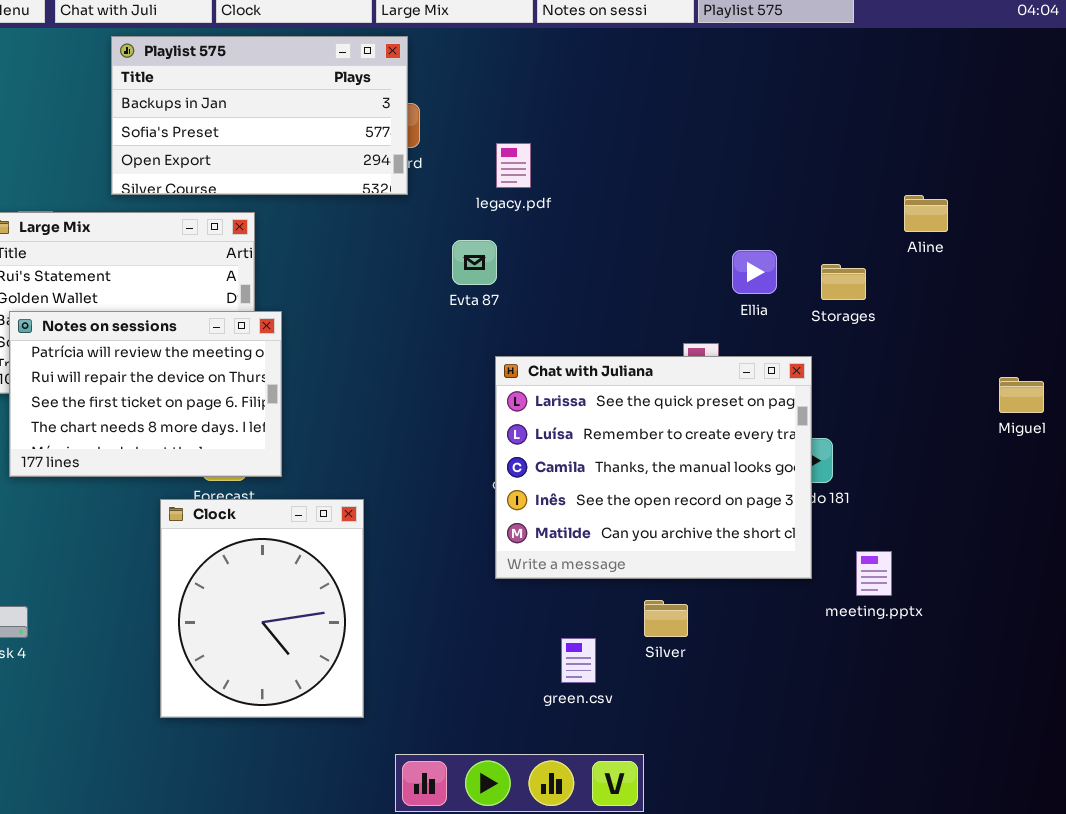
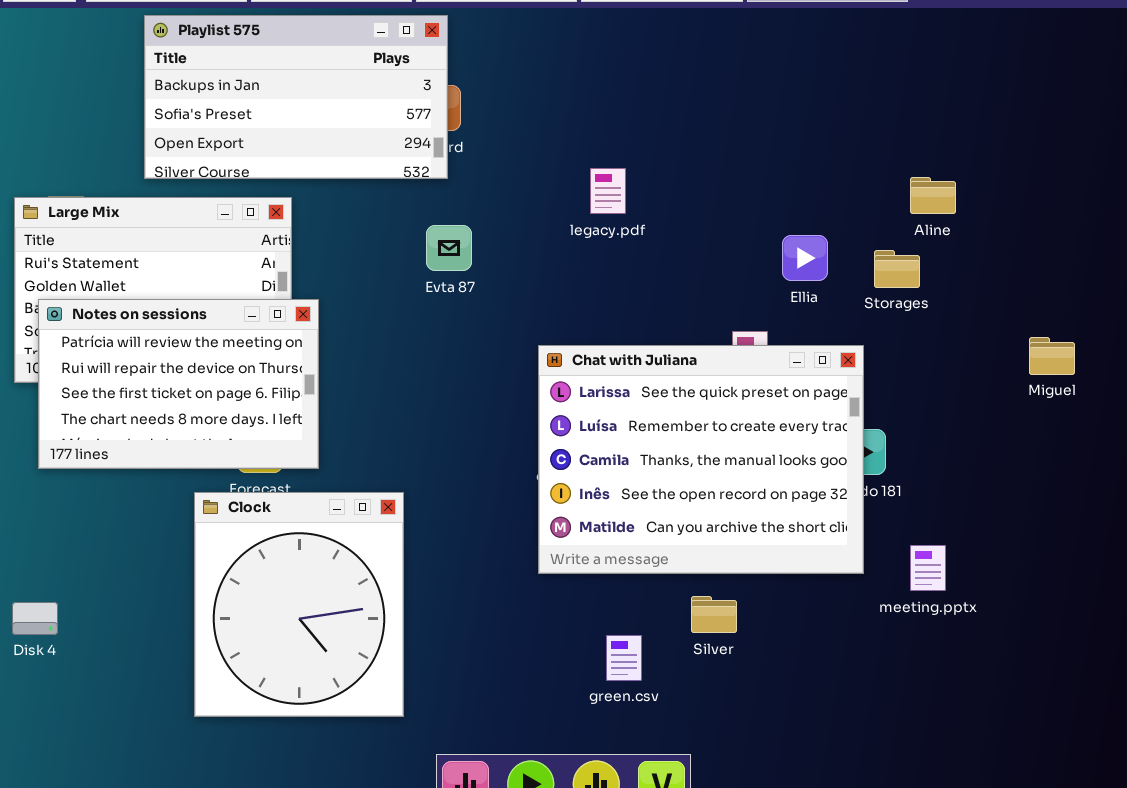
legacy.pdf: [496,143,531,188] -> [590,168,626,214], moved
Aline: [904,195,948,232] -> [910,177,956,214], moved
Evta 87: [452,240,497,285] -> [426,225,472,271], moved
Miguel: [999,377,1044,413] -> [1029,337,1075,375], moved

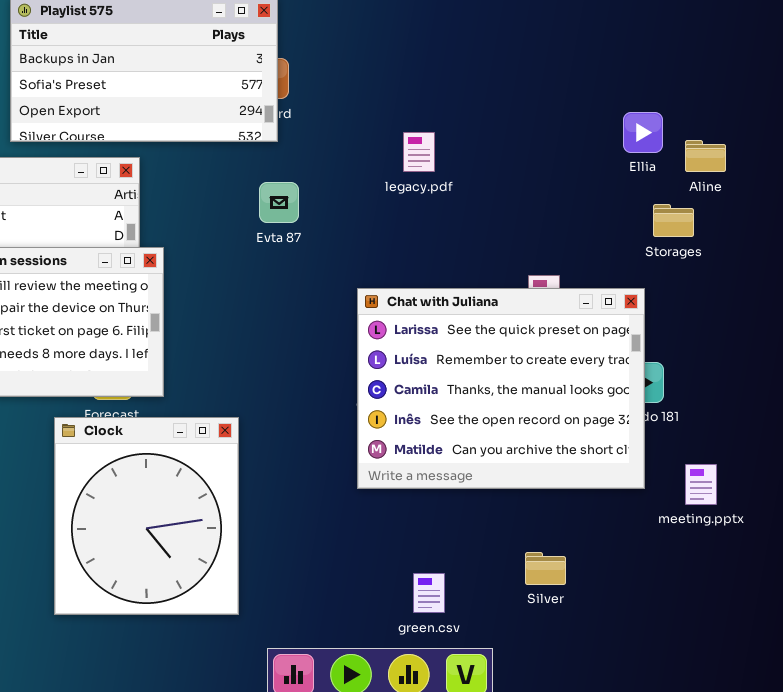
Ellia: [782,235,828,281] -> [623,112,663,153], moved
Silver: [691,596,737,633] -> [525,552,566,585], moved
green.csv: [606,635,642,681] -> [413,573,445,613], moved

